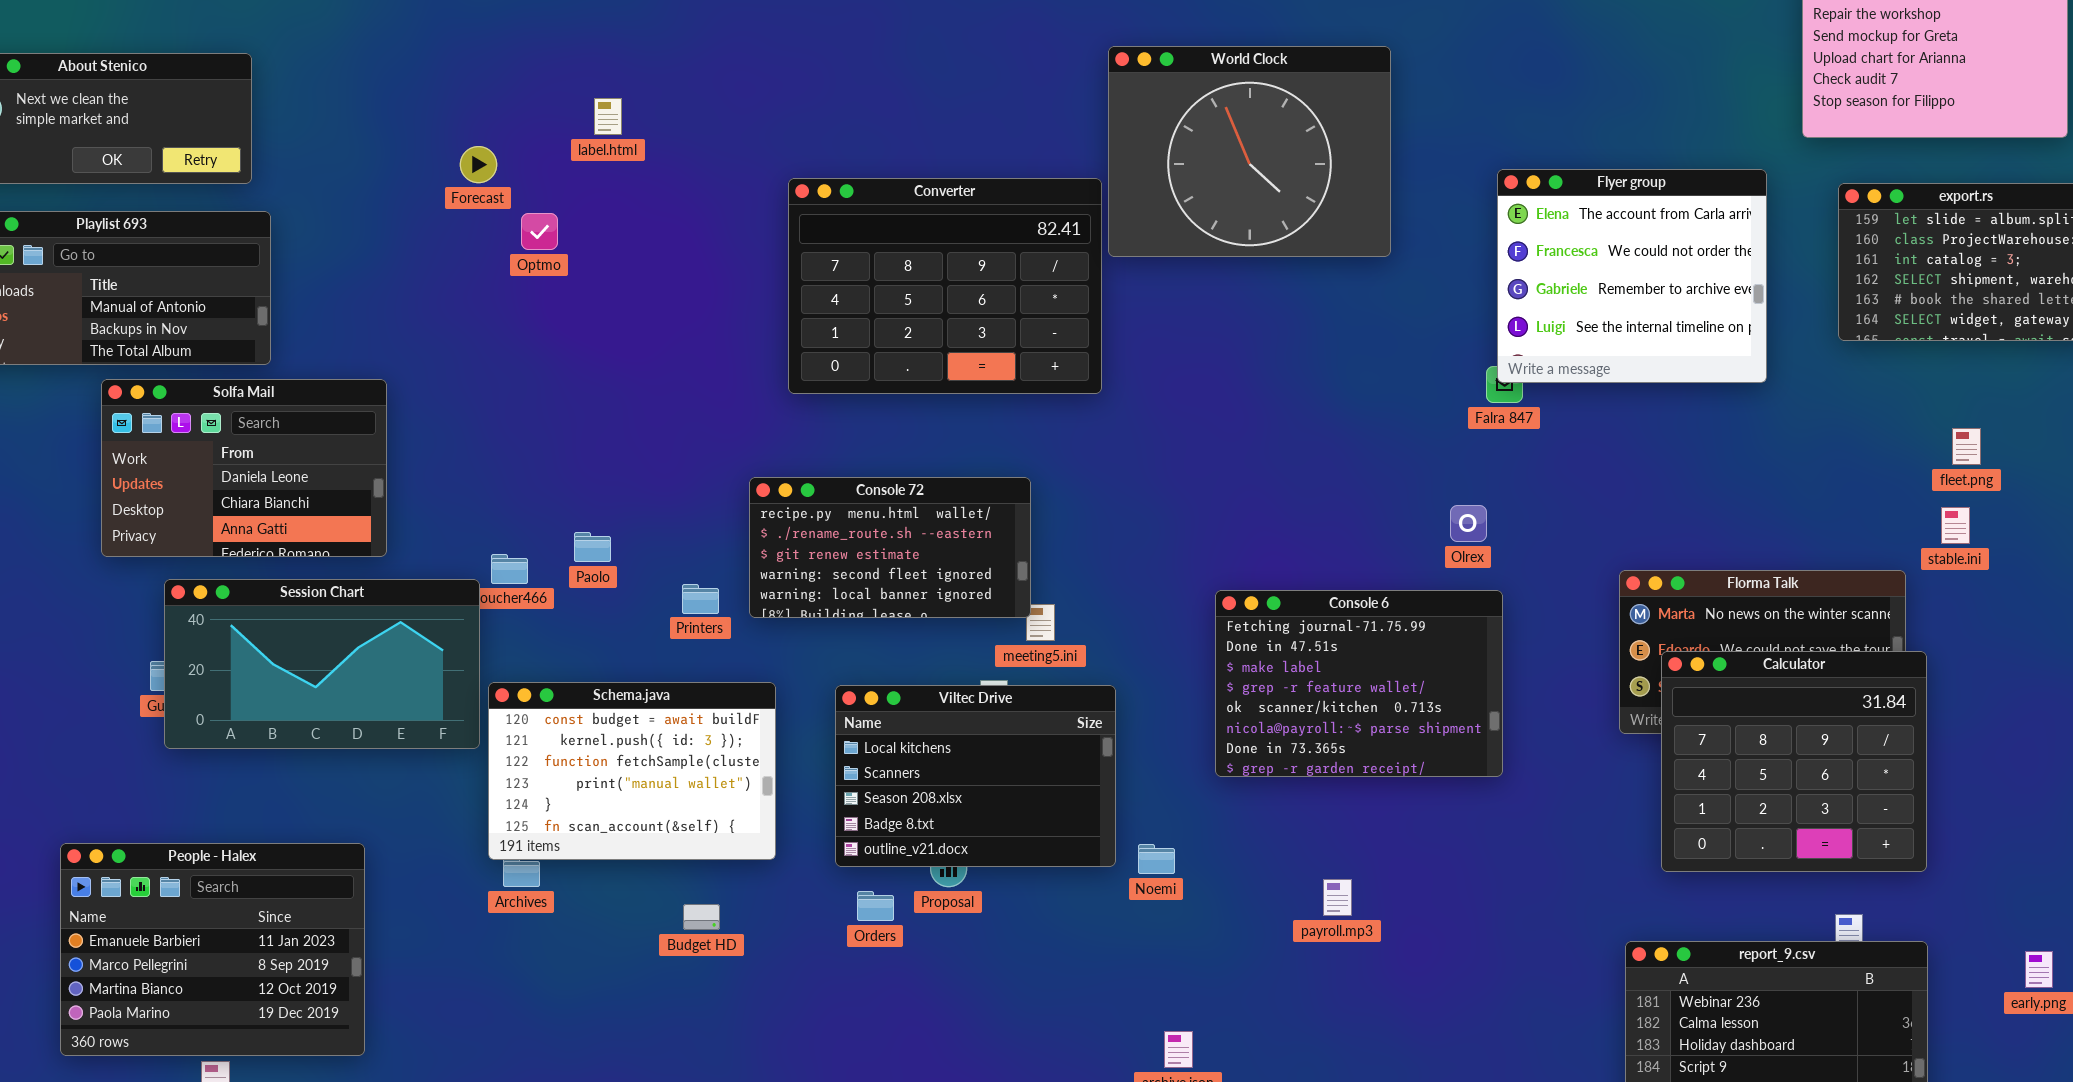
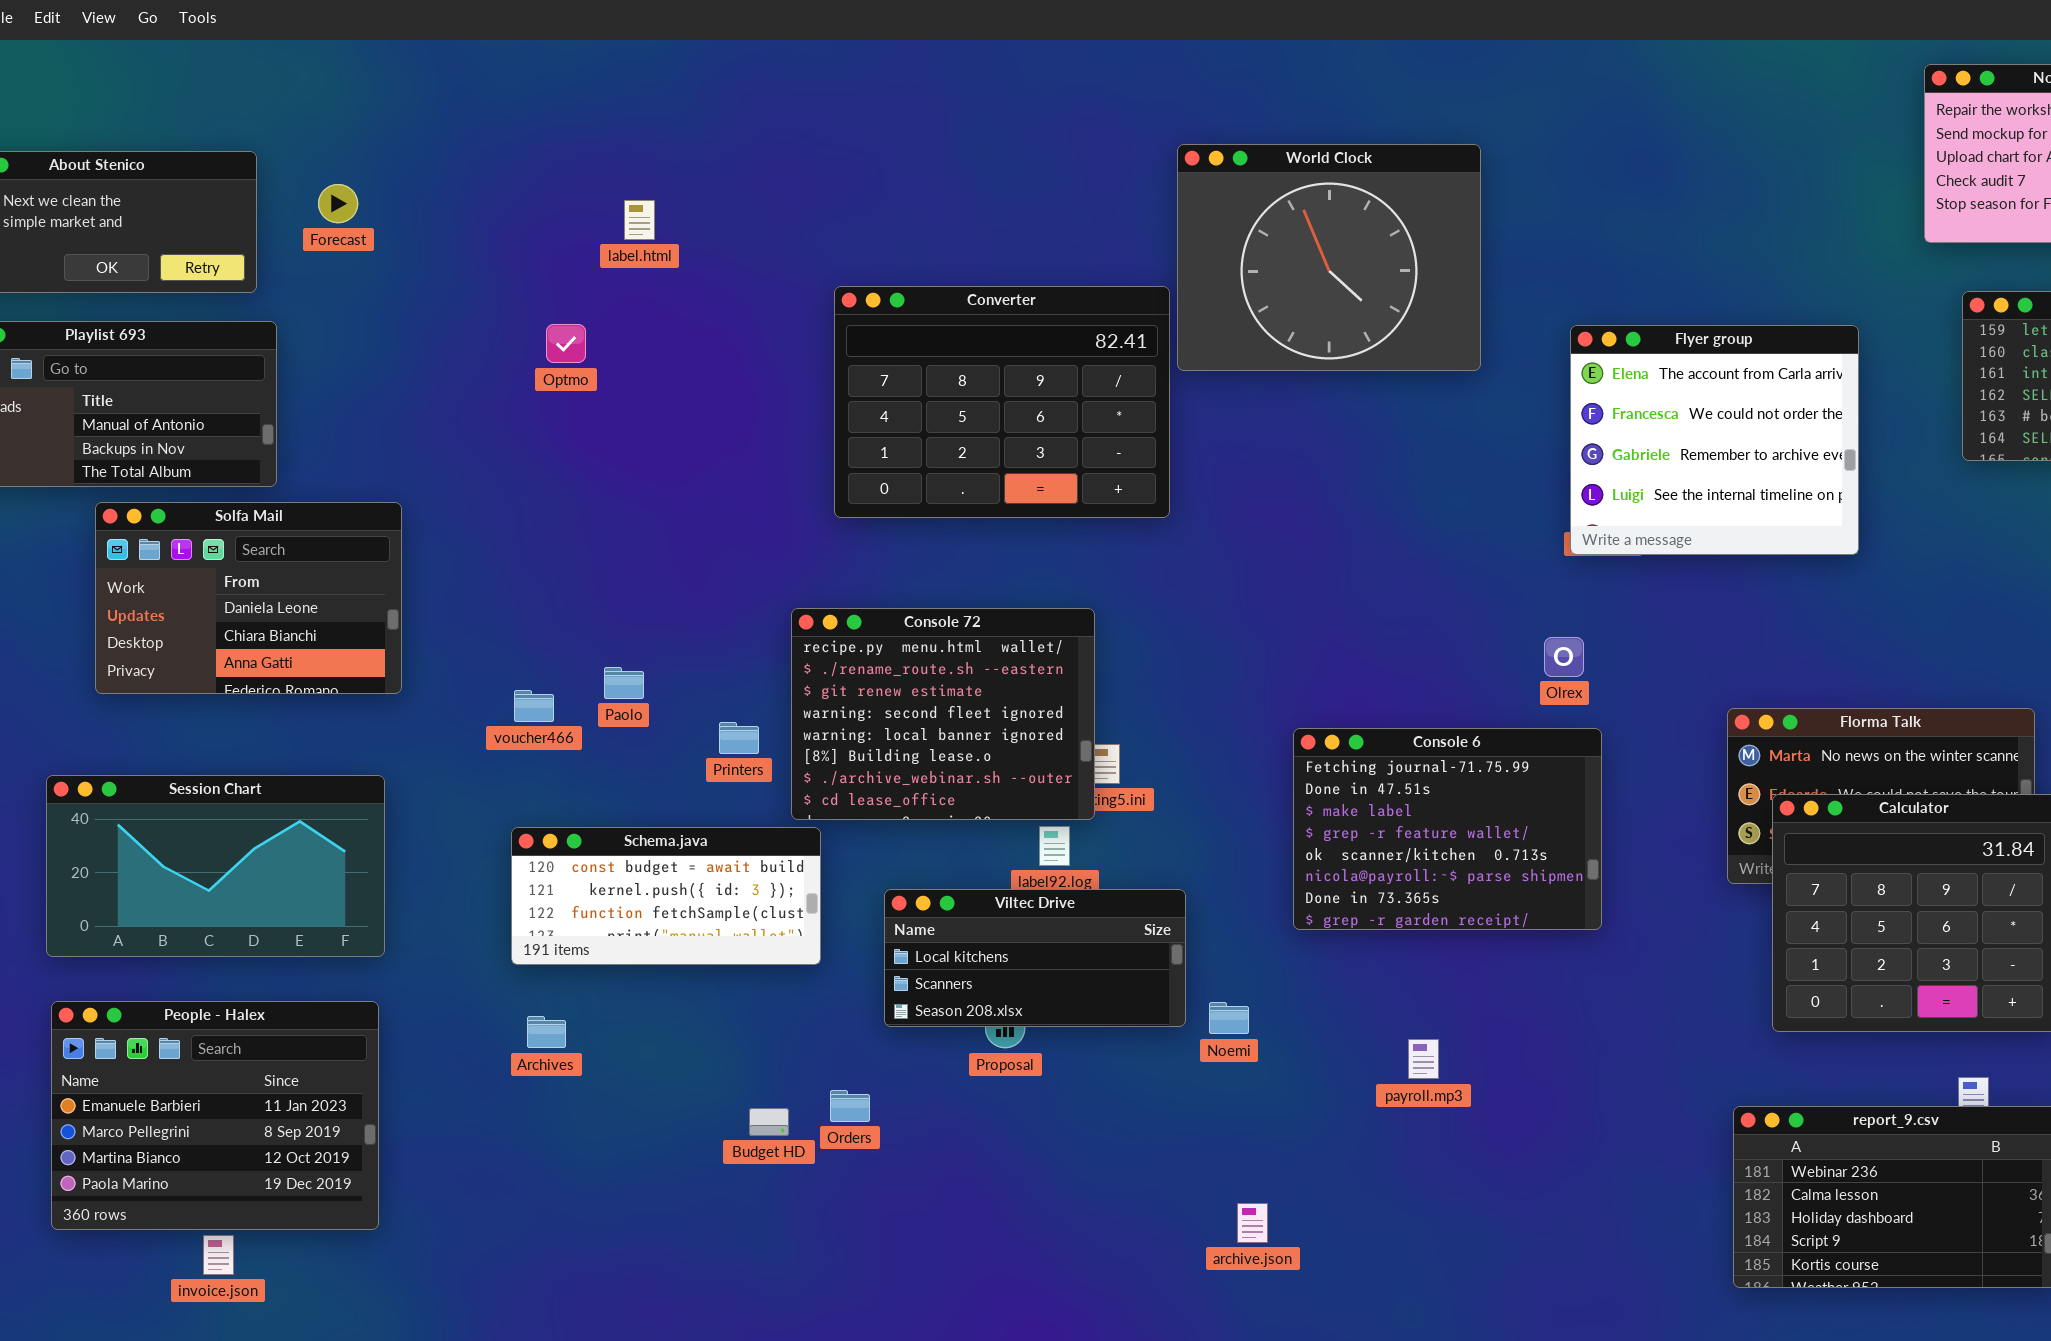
Forecast: [460,146,497,183] -> [318,184,358,223], moved
Flyer group: [1497,169,1767,383] -> [1570,325,1859,555], moved
Console 72: [749,477,1031,618] -> [791,608,1095,820], resized
Session Chart: [164,579,480,749] -> [46,775,385,957], moved
Schema.java: [488,682,776,860] -> [511,827,821,965], resized
Viltec Drive: [835,685,1116,867] -> [884,889,1186,1027], resized
Orders: [857,891,894,921] -> [830,1090,870,1122], moved
Budget HD: [683,904,720,930] -> [749,1108,789,1136], moved

